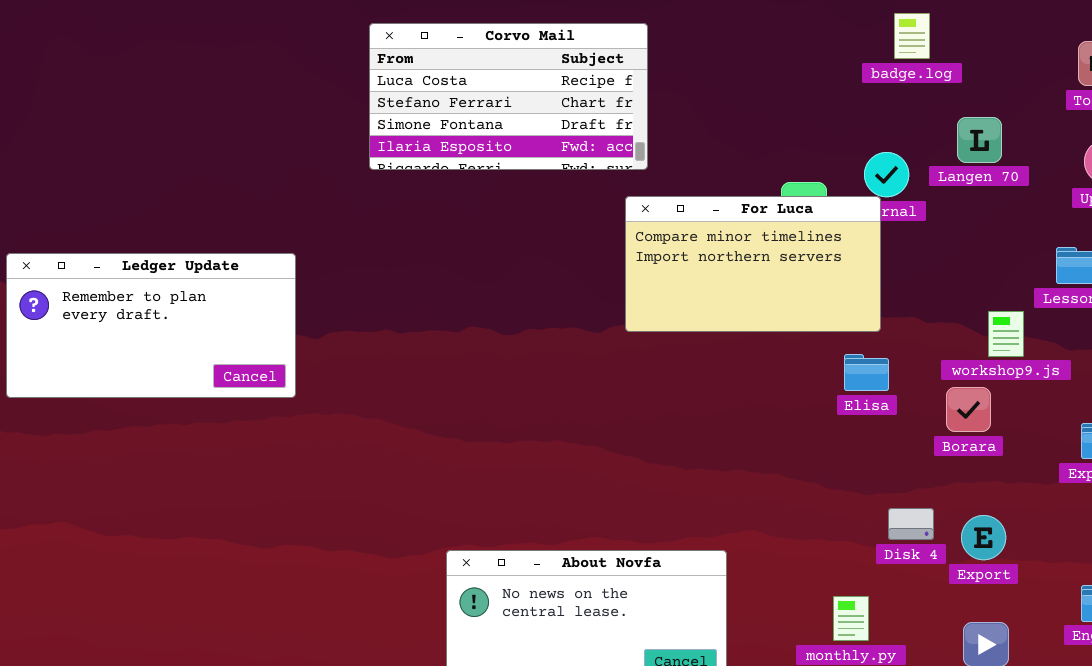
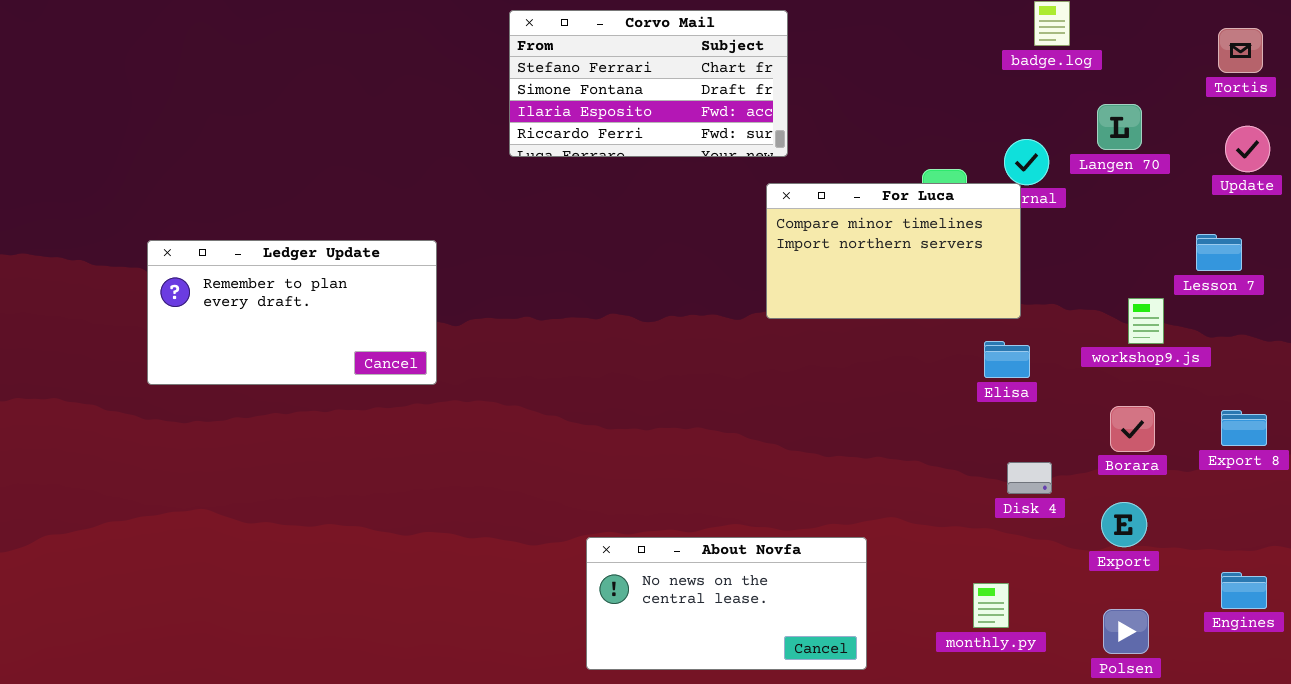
Corvo Mail: [369,23,648,170] -> [509,10,788,157], scrolled down 1 row
Borara: [946,387,991,432] -> [1110,406,1155,452], moved
Disk 4: [888,508,934,540] -> [1007,462,1052,494], moved

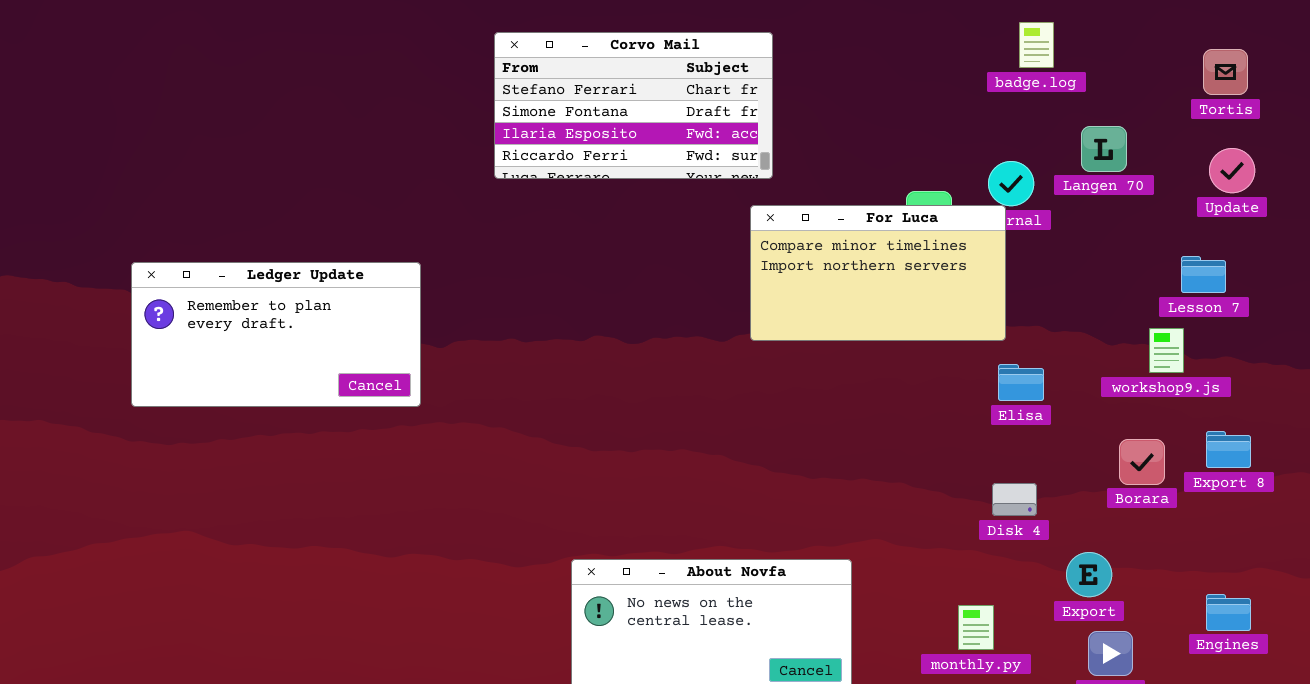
workshop9.js: [1128,298,1164,344] -> [1149,328,1184,373], moved
Elisa: [984,341,1030,378] -> [998,364,1044,401], moved
Borara: [1110,406,1155,452] -> [1119,439,1165,485], moved
Export: [1101,502,1147,547] -> [1066,552,1112,597], moved

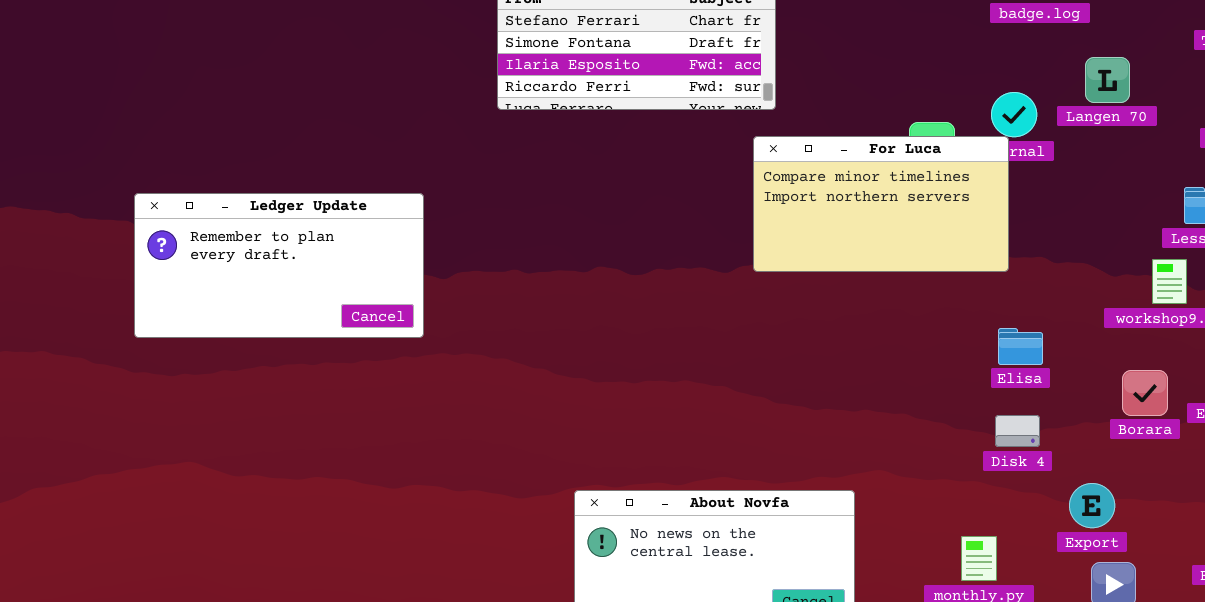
Elisa: [998,364,1044,401] -> [998,328,1043,365], moved

